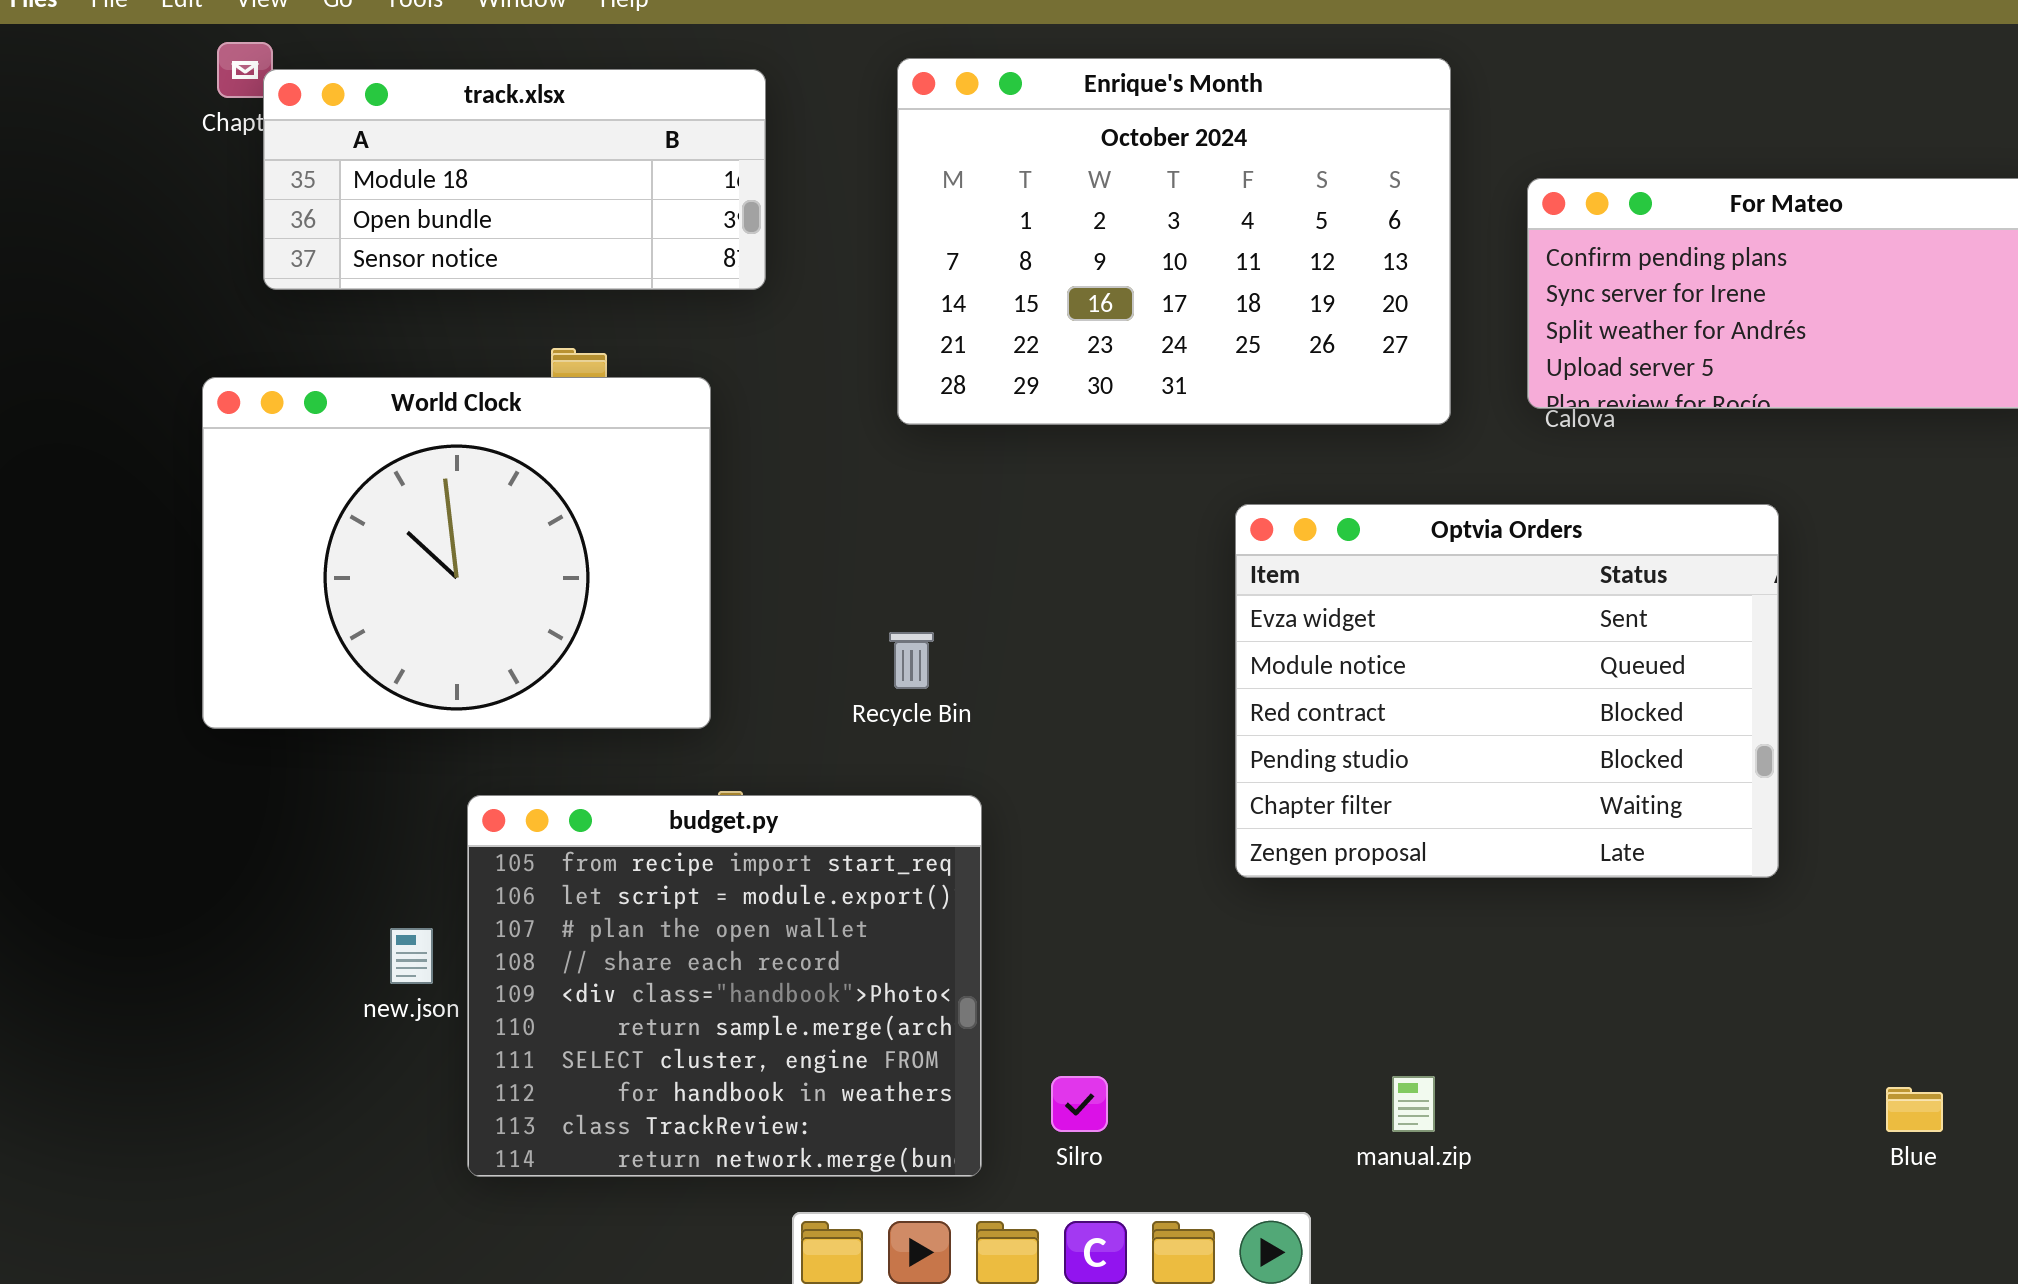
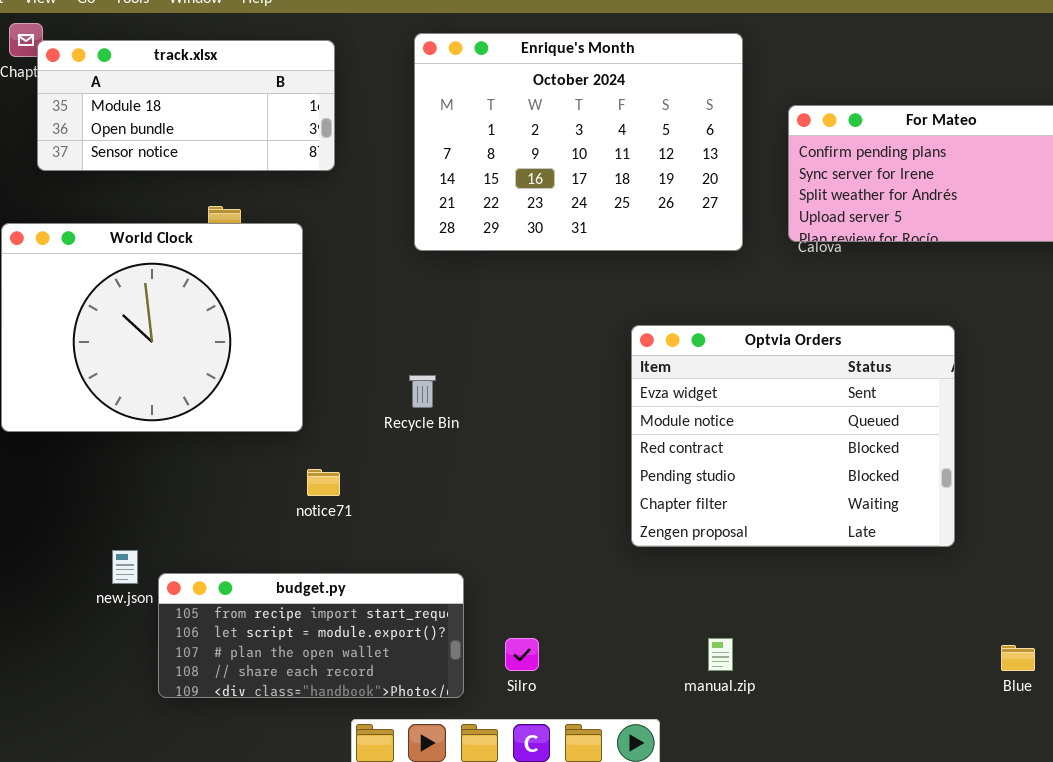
Optvia Orders: [1235,504,1779,878] -> [631,325,955,547], moved
budget.py: [467,795,982,1177] -> [158,573,464,698], resized

